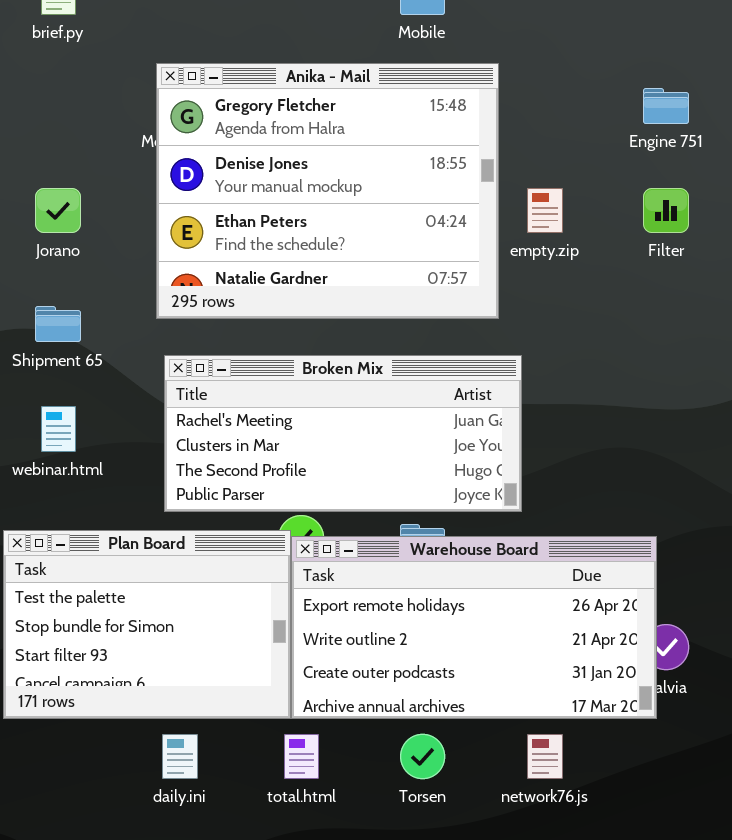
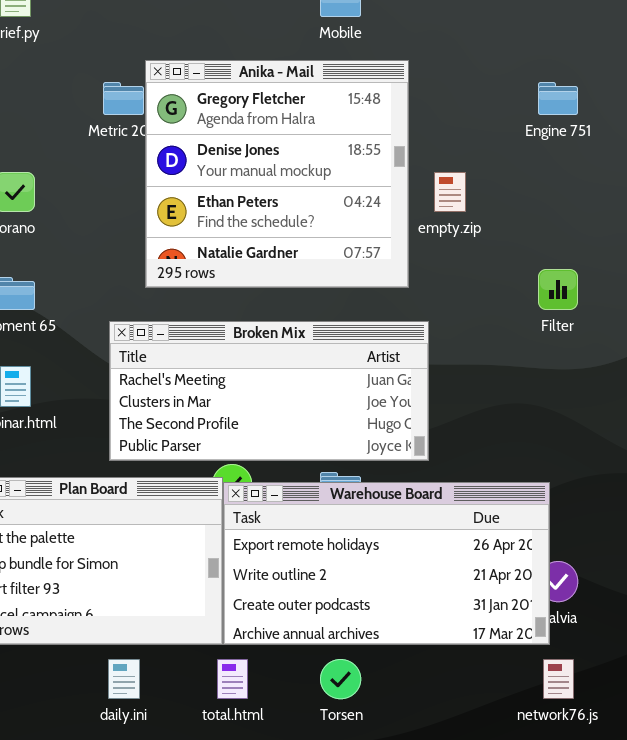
Anika - Mail: [156,63,499,319] -> [145,60,409,288], resized
Filter: [643,188,689,233] -> [538,269,578,310], moved
network76.js: [527,734,563,779] -> [543,659,574,699], moved

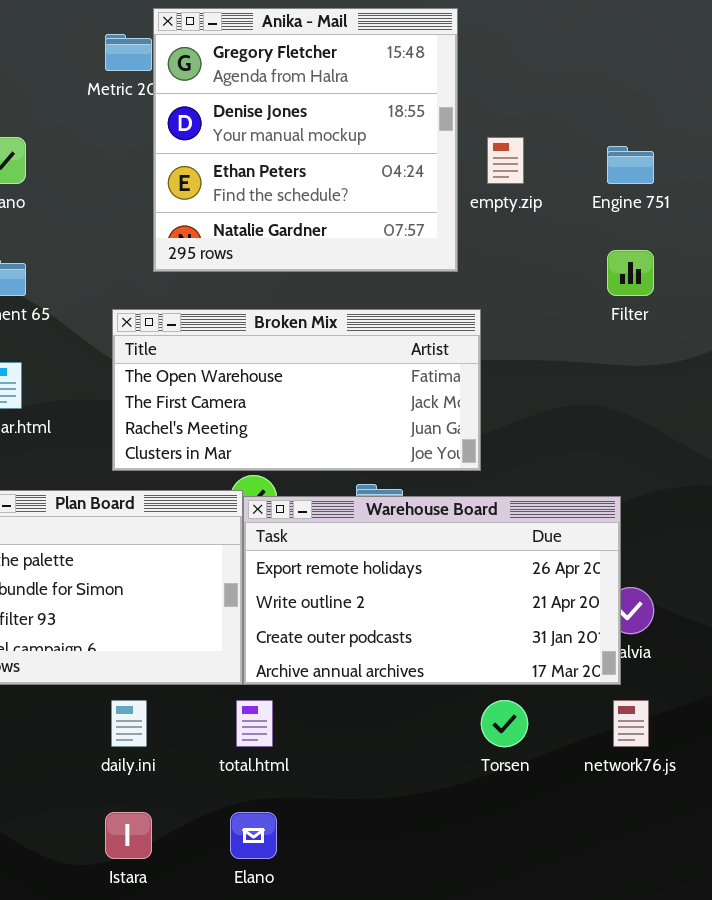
Engine 751: [538,82,578,115] -> [607,146,654,184], moved
Broken Mix: [109,321,429,461] -> [112,309,481,471], scrolled up 2 rows
Torsen: [320,659,361,699] -> [481,700,528,747], moved

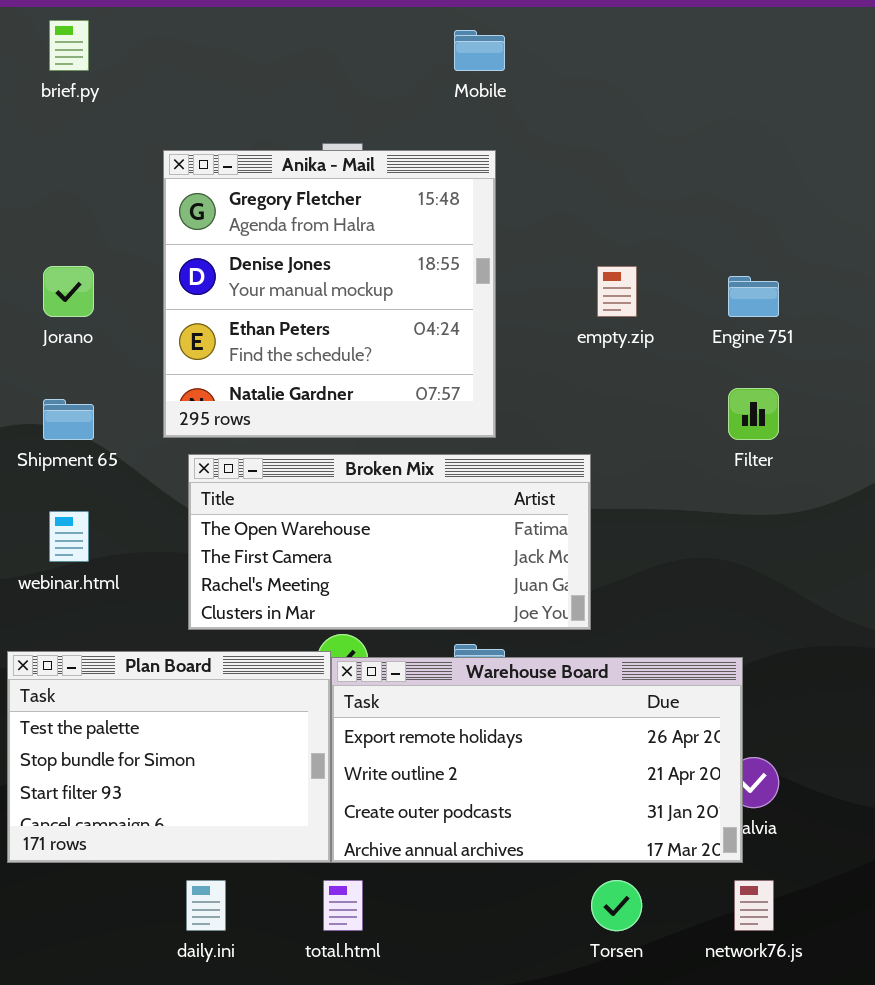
Anika - Mail: [153,8,458,272] -> [163,150,496,438], moved

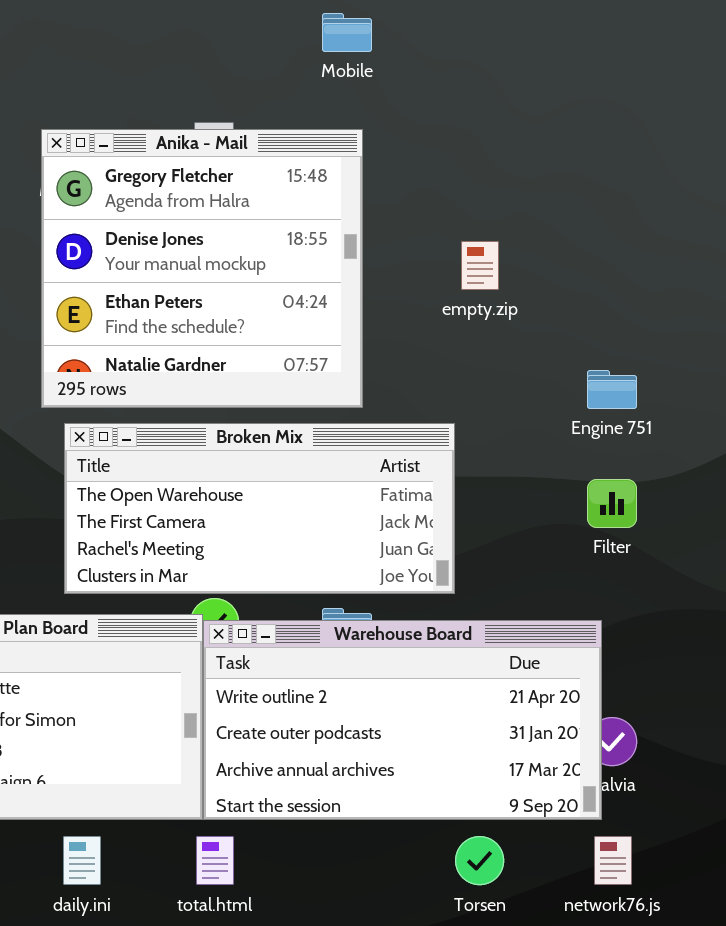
Engine 751: [728,276,779,317] -> [587,370,637,409], moved
Filter: [728,388,779,440] -> [587,479,637,528], moved
Warehouse Board: [331,657,743,863] -> [203,620,602,820], scrolled down 1 row

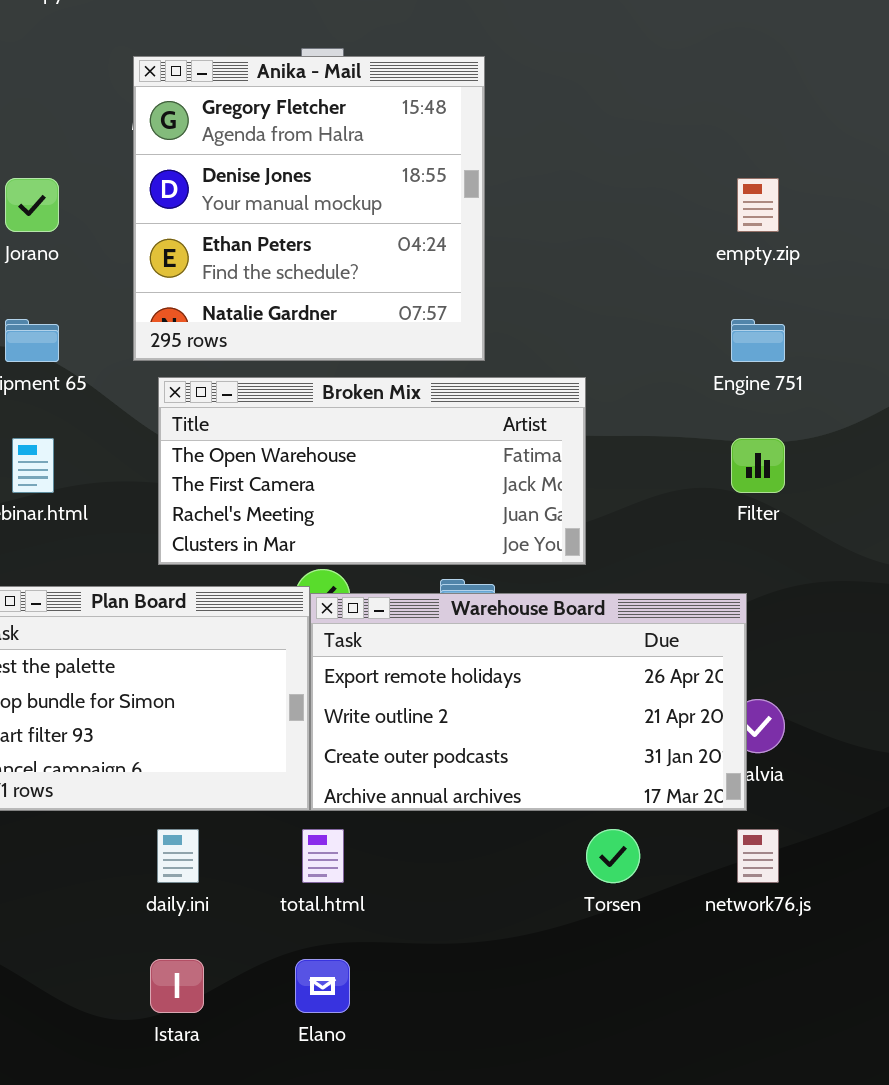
empty.zip: [461,241,499,290] -> [737,178,779,232], moved
Warehouse Board: [203,620,602,820] -> [310,593,747,811], scrolled up 1 row

